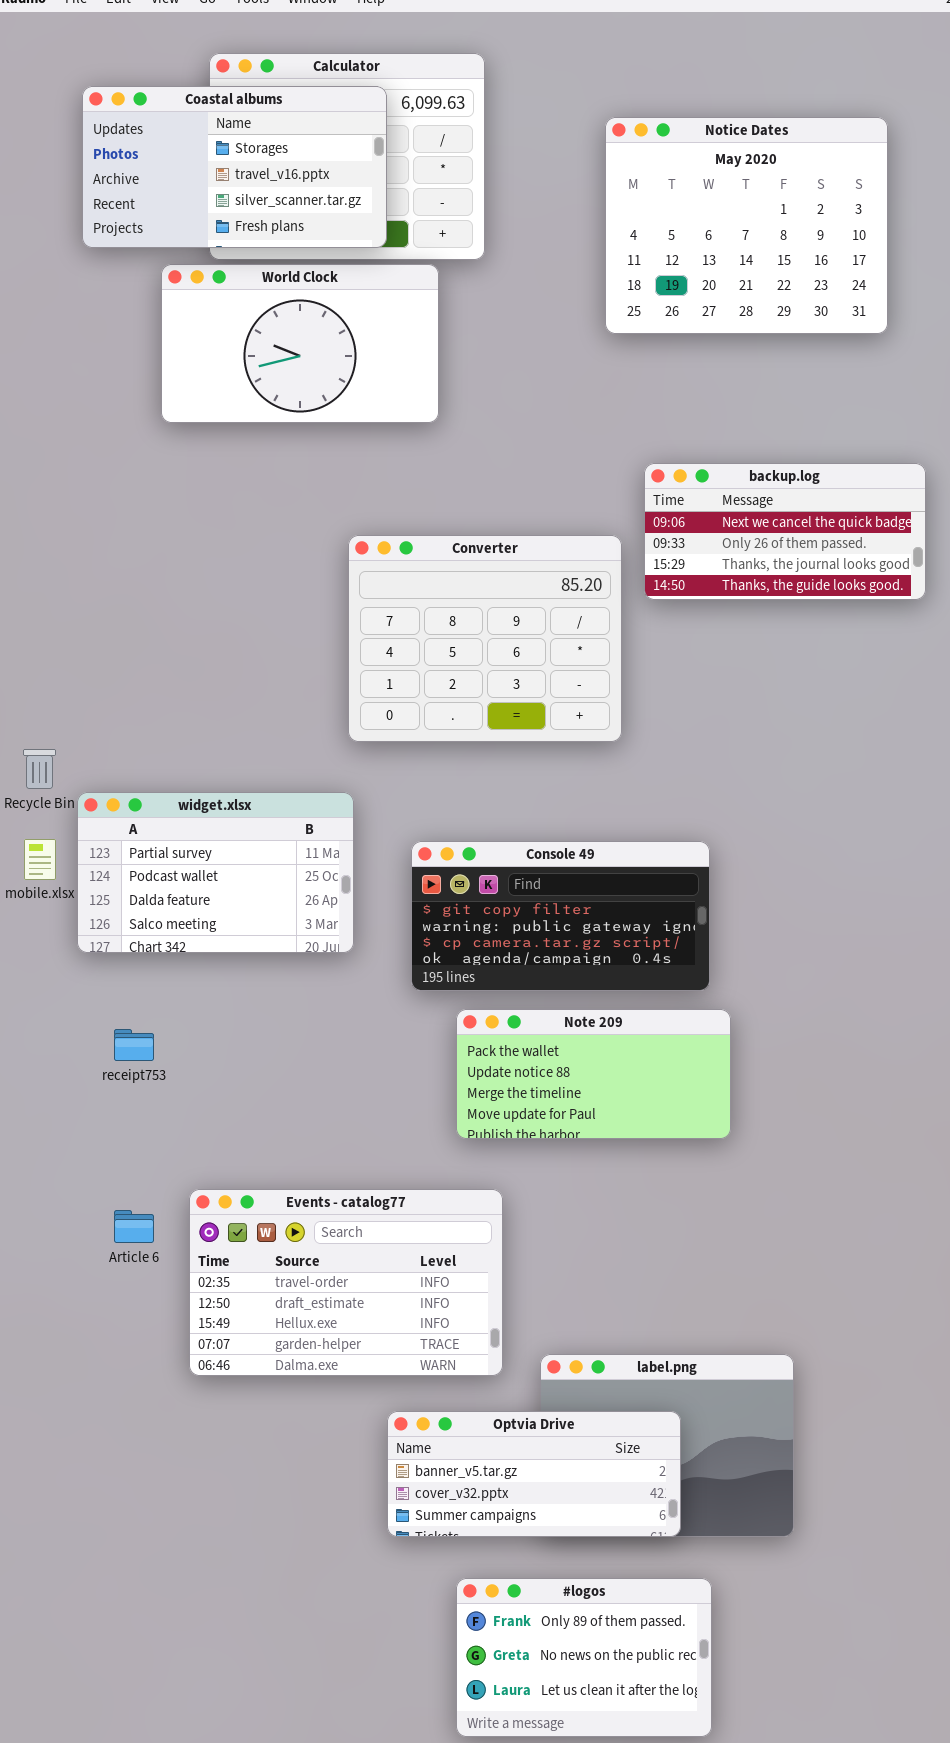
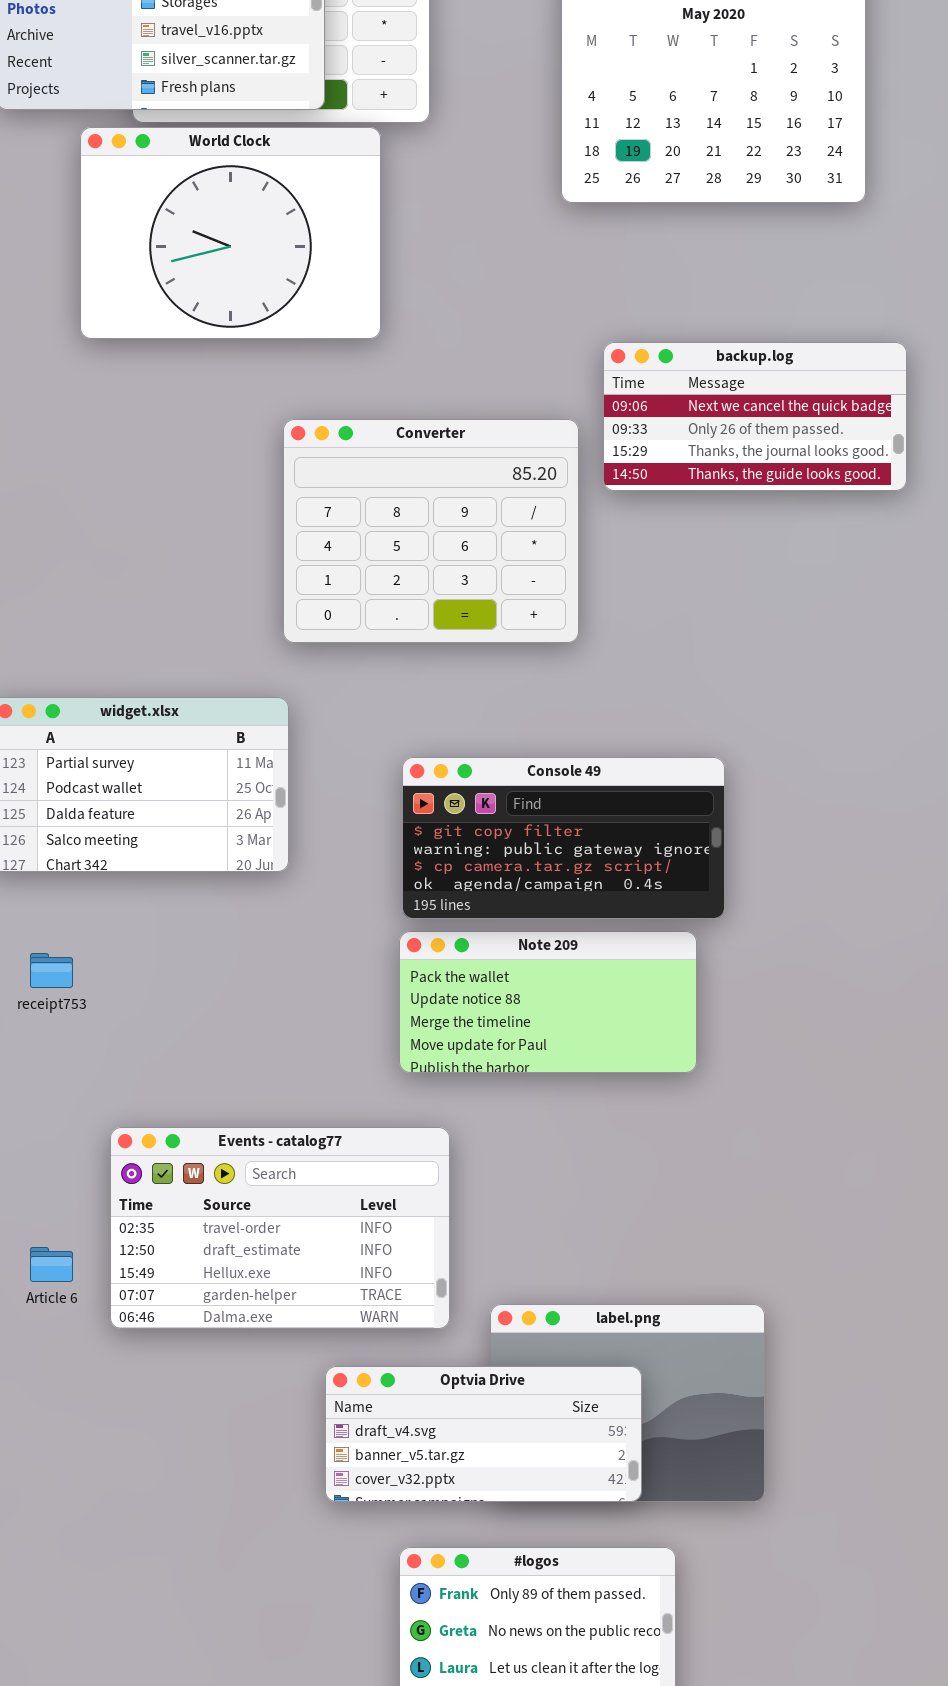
World Clock: [161,264,439,423] -> [80,127,381,339], resized
Console 49: [411,841,710,991] -> [402,757,725,919], moved
Article 6: [114,1210,154,1243] -> [30,1247,73,1282], moved
Optvia Drive: [387,1411,681,1537] -> [325,1366,642,1502], scrolled up 1 row

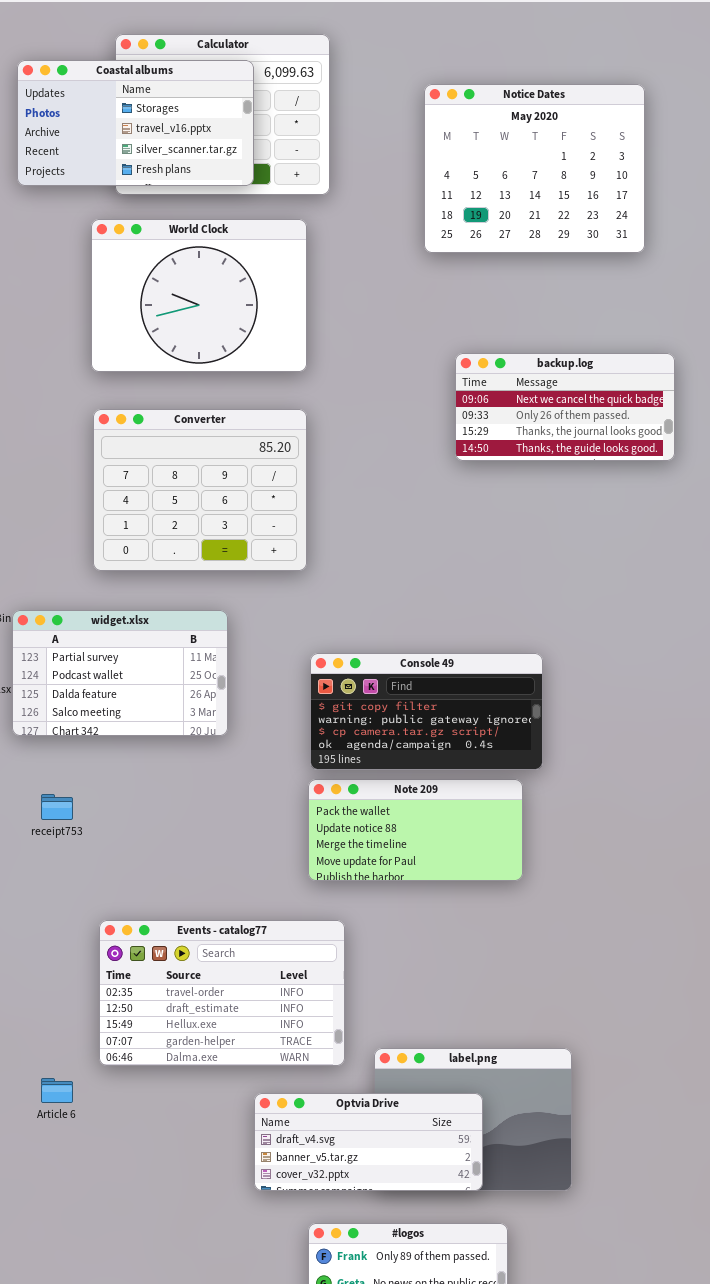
World Clock: [80,127,381,339] -> [91,219,307,372], moved
Converter: [283,419,579,643] -> [93,409,307,571], moved
Article 6: [30,1247,73,1282] -> [41,1078,73,1103], moved

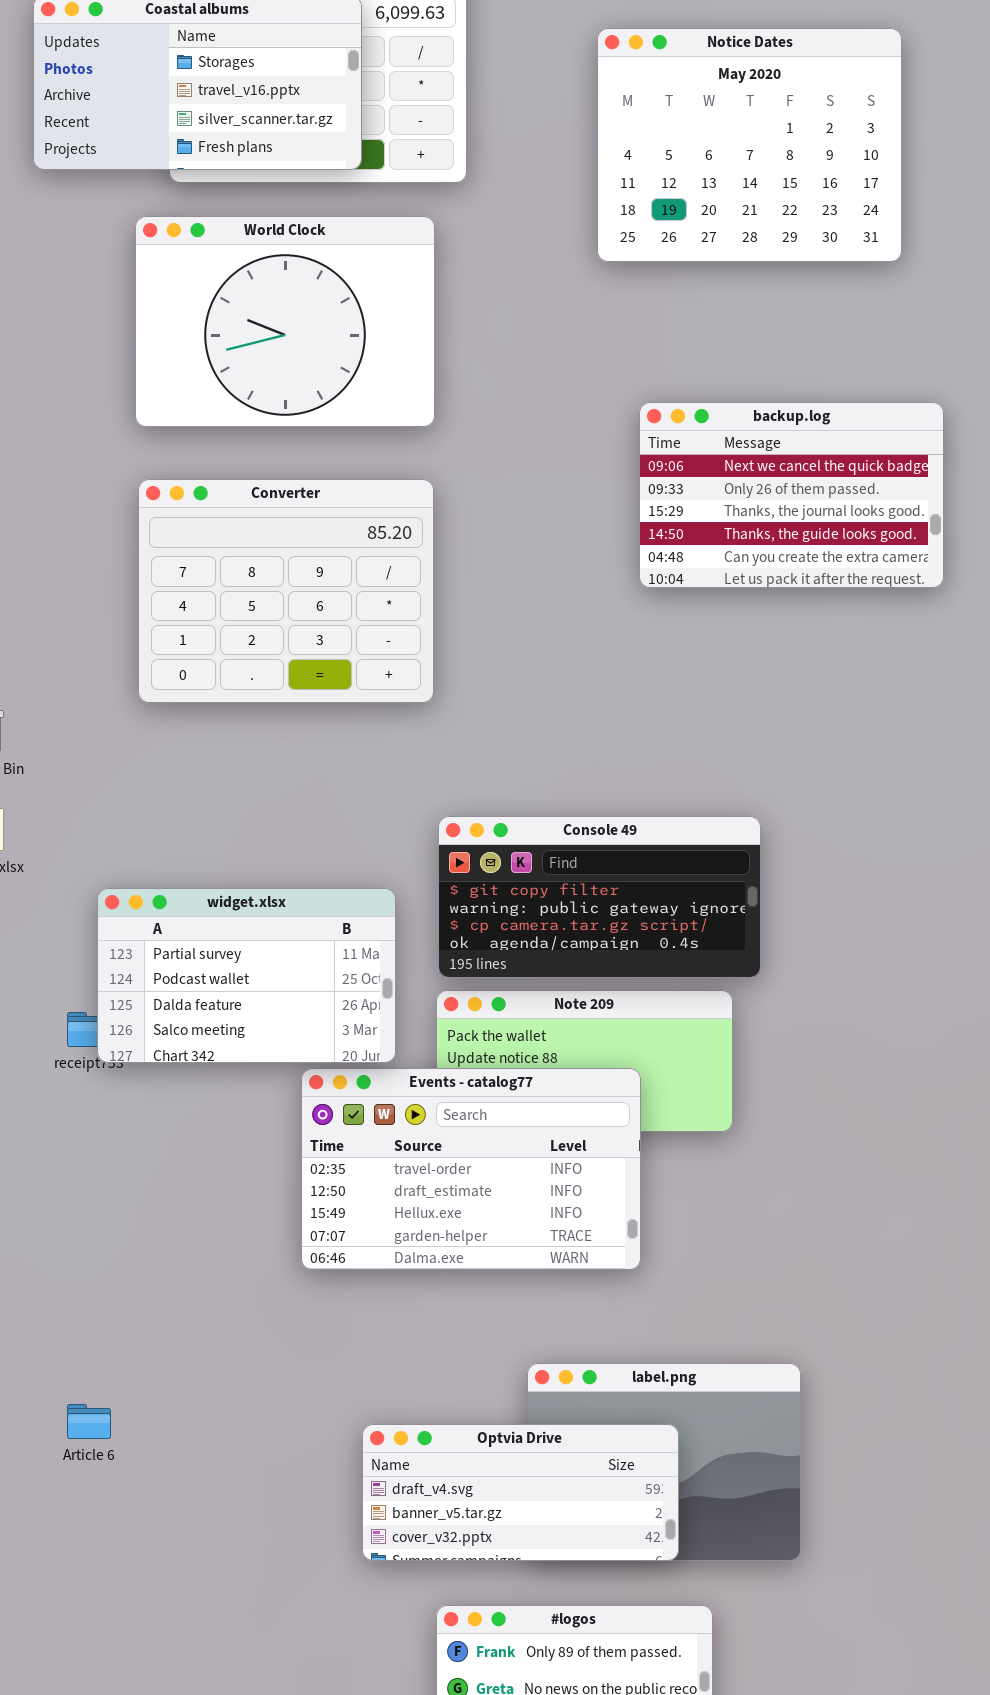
backup.log: [455,353,675,461] -> [639,402,944,588], resized
widget.xlsx: [12,610,228,736] -> [97,888,396,1063], moved
Events - catalog77: [99,920,345,1066] -> [301,1068,641,1270], moved

